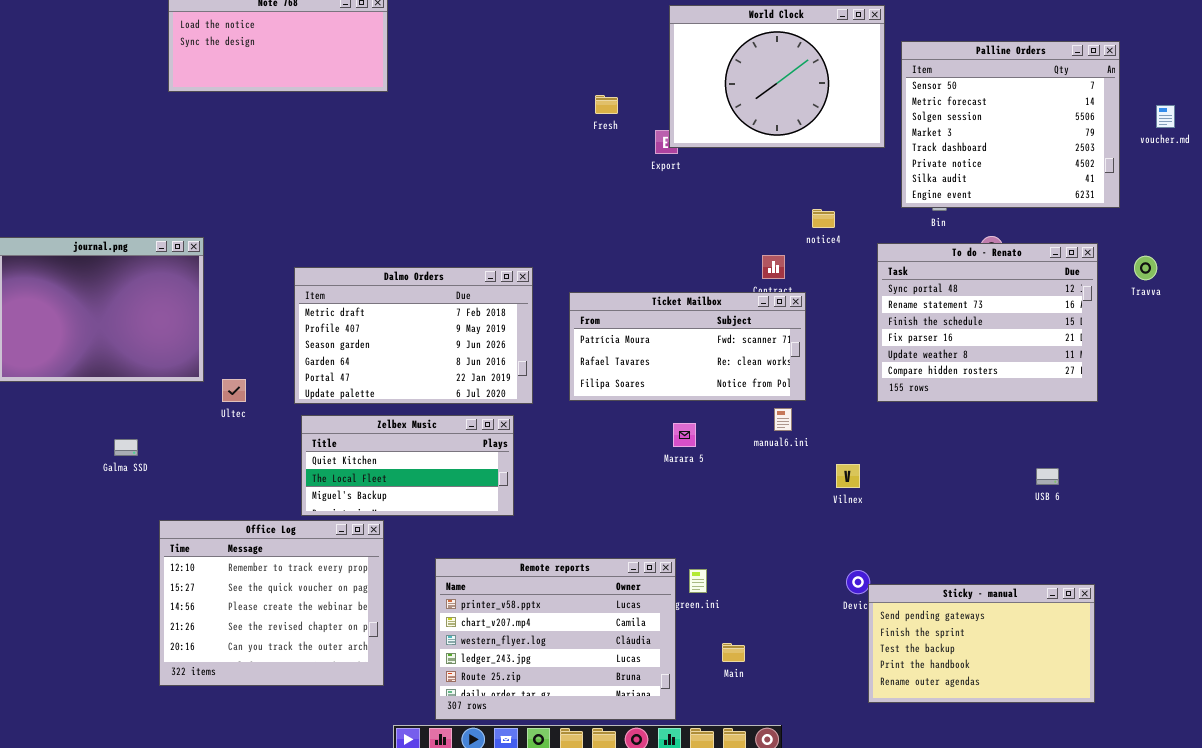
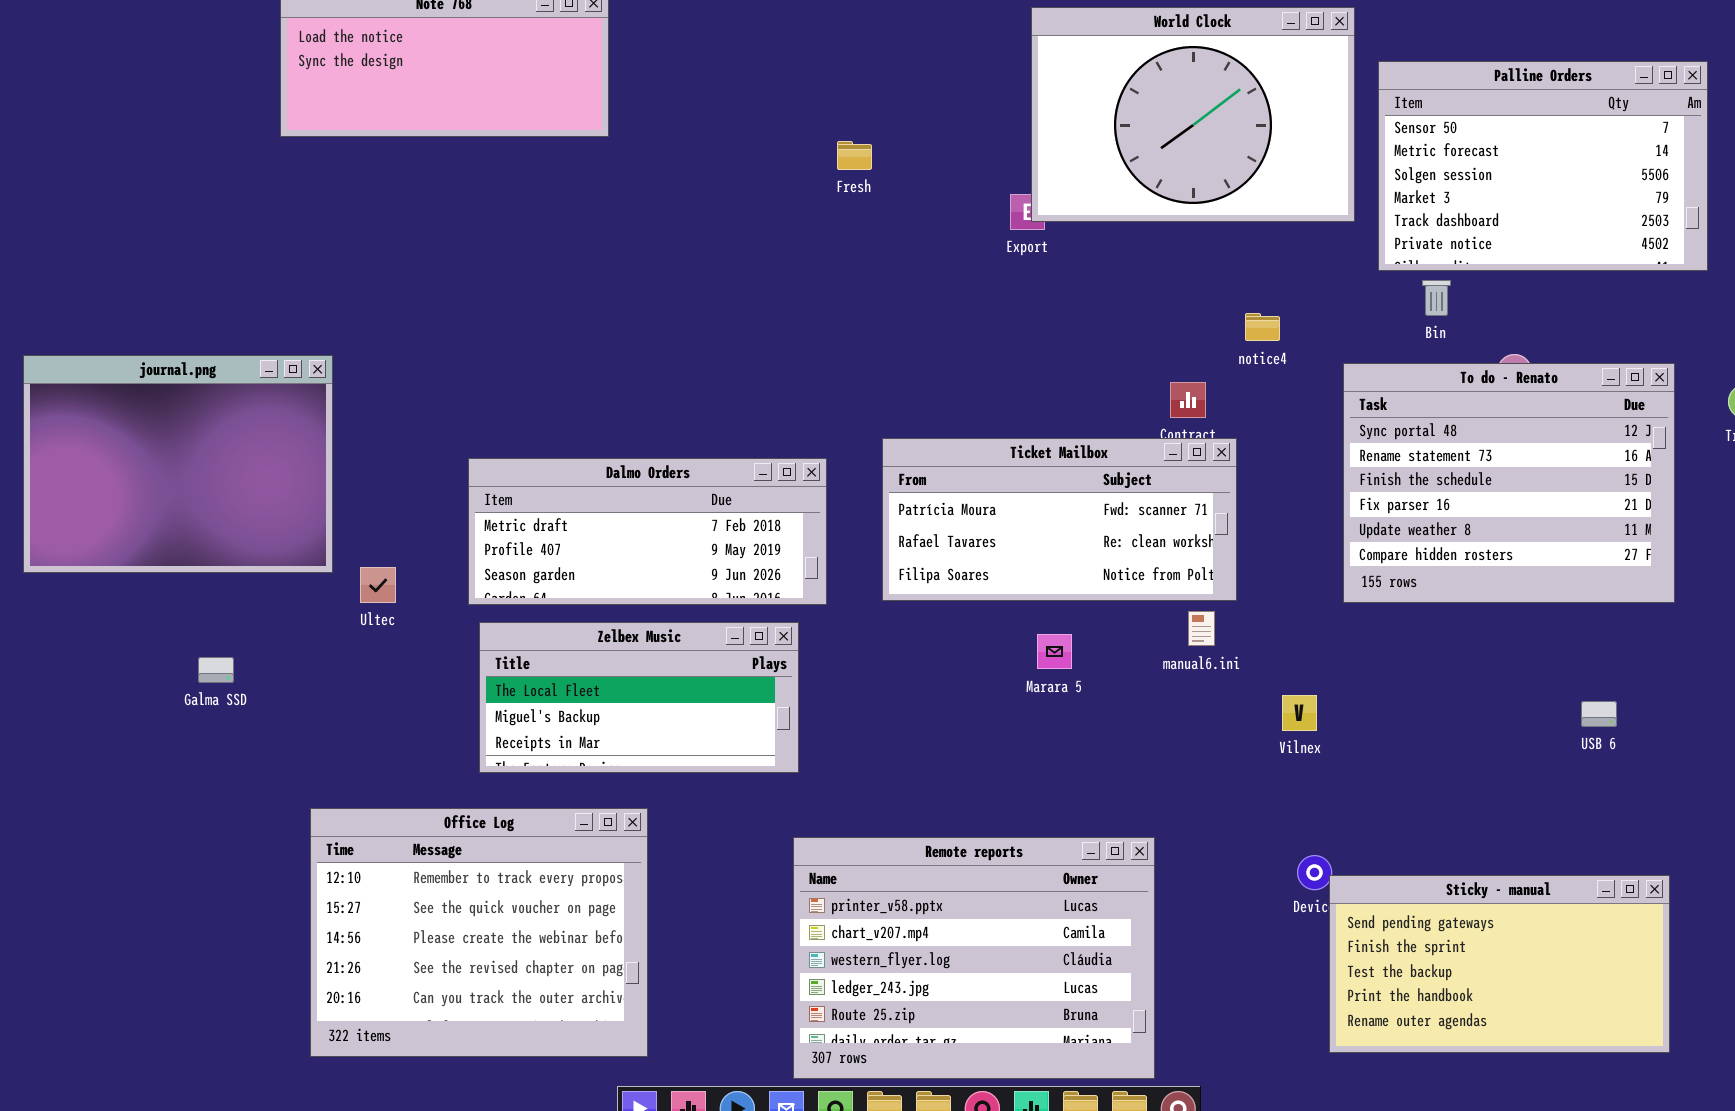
Palline Orders: [901,41,1120,208] -> [1378,61,1708,271], resized
Fresh: [595,95,618,114] -> [837,141,872,170], moved
Dalmo Orders: [294,267,533,404] -> [468,458,827,605], resized
Zelbex Music: [301,415,514,516] -> [479,622,799,773], scrolled down 1 row
Office Log: [159,520,384,686] -> [310,808,648,1057], moved
Remote reports: [435,558,676,720] -> [793,837,1155,1079], moved

